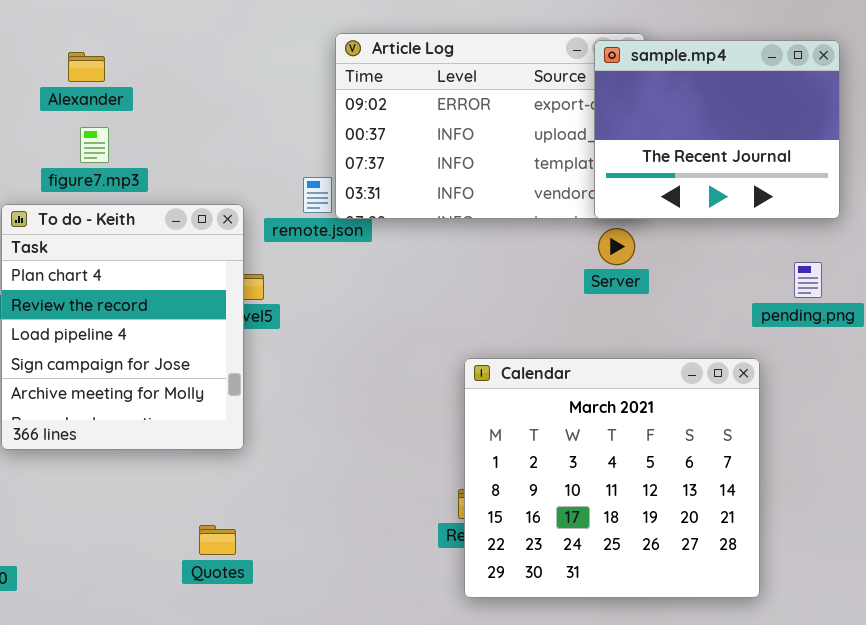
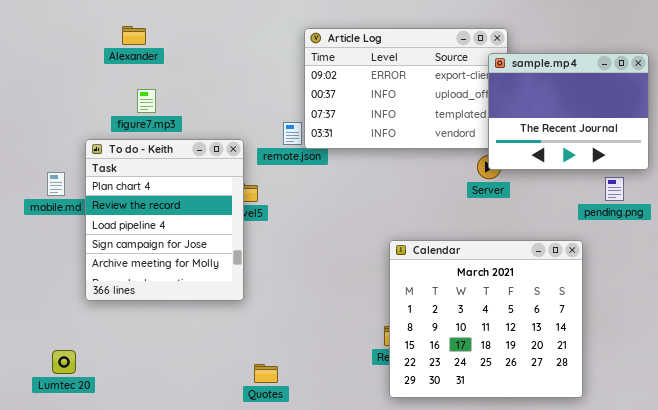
sample.mp4: [594,40,840,219] -> [488,53,649,170], moved
Alexander: [68,52,105,82] -> [122,26,146,45], moved
Quotes: [199,525,236,555] -> [254,364,278,383], moved

